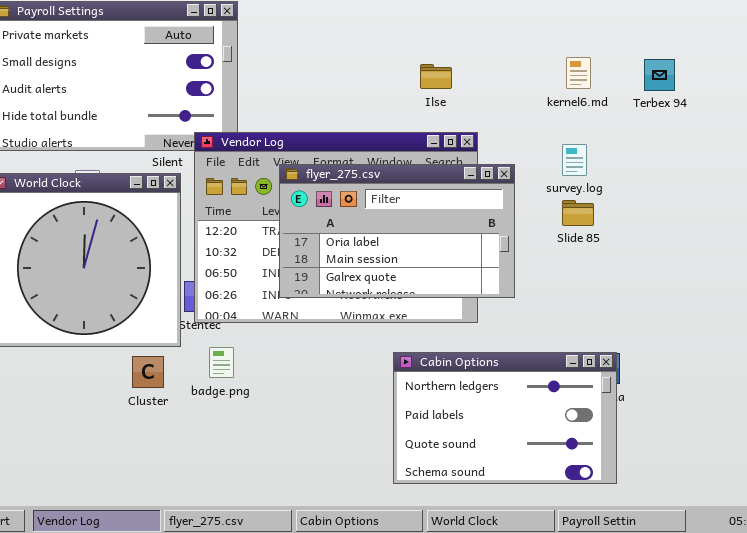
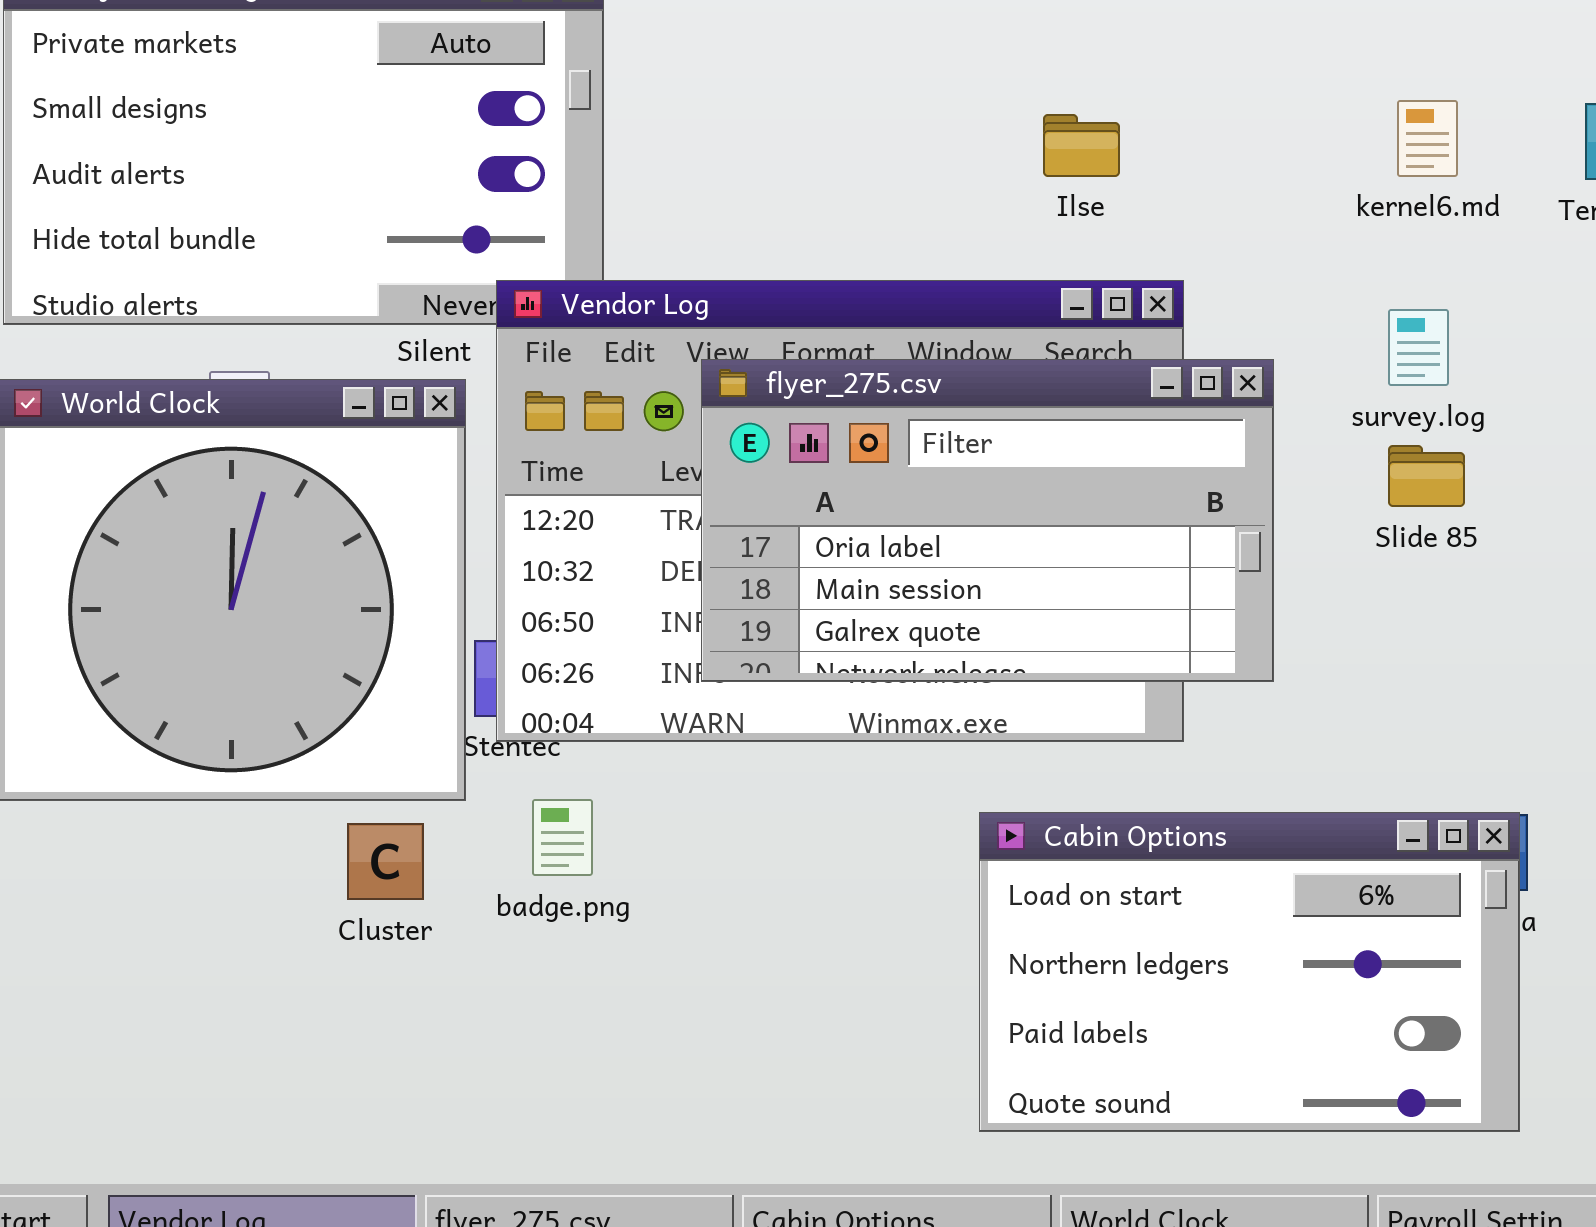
Cabin Options: [393,352,617,484] -> [979,812,1520,1132], scrolled up 1 row

